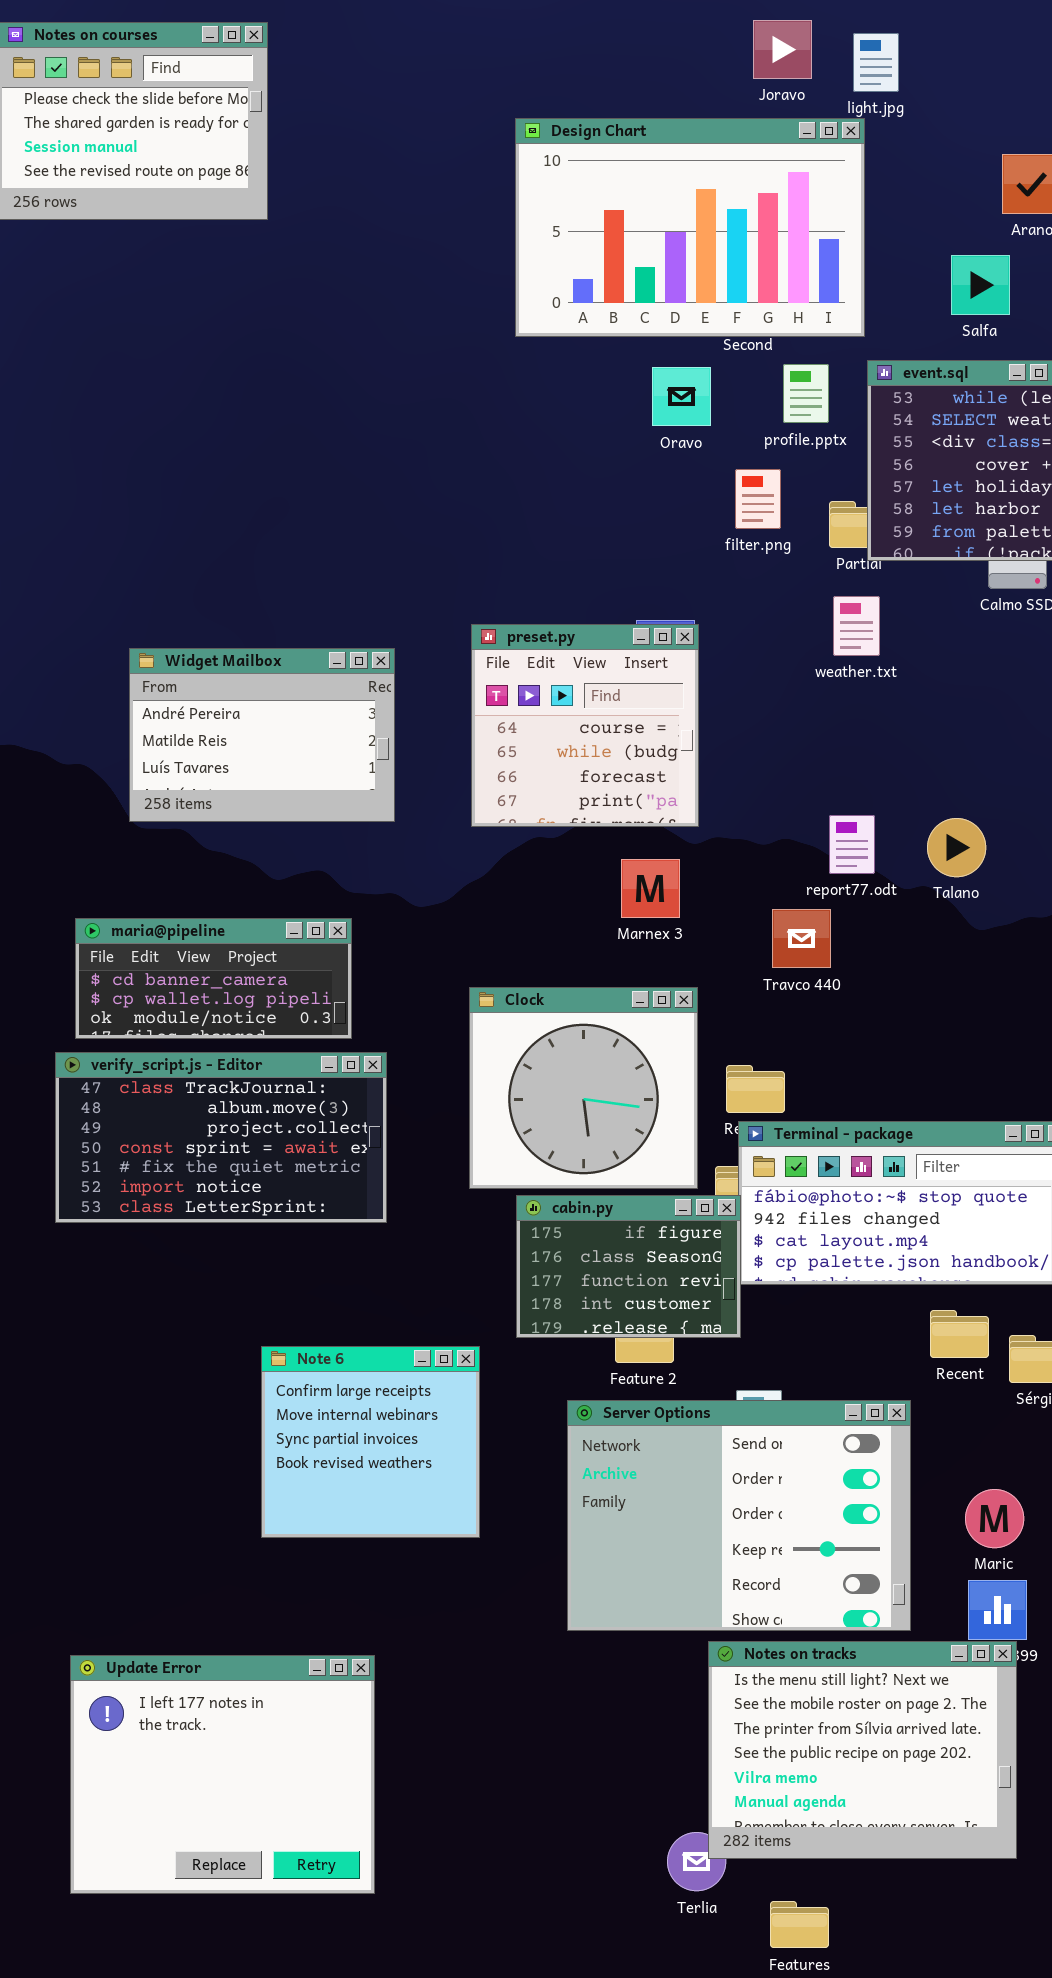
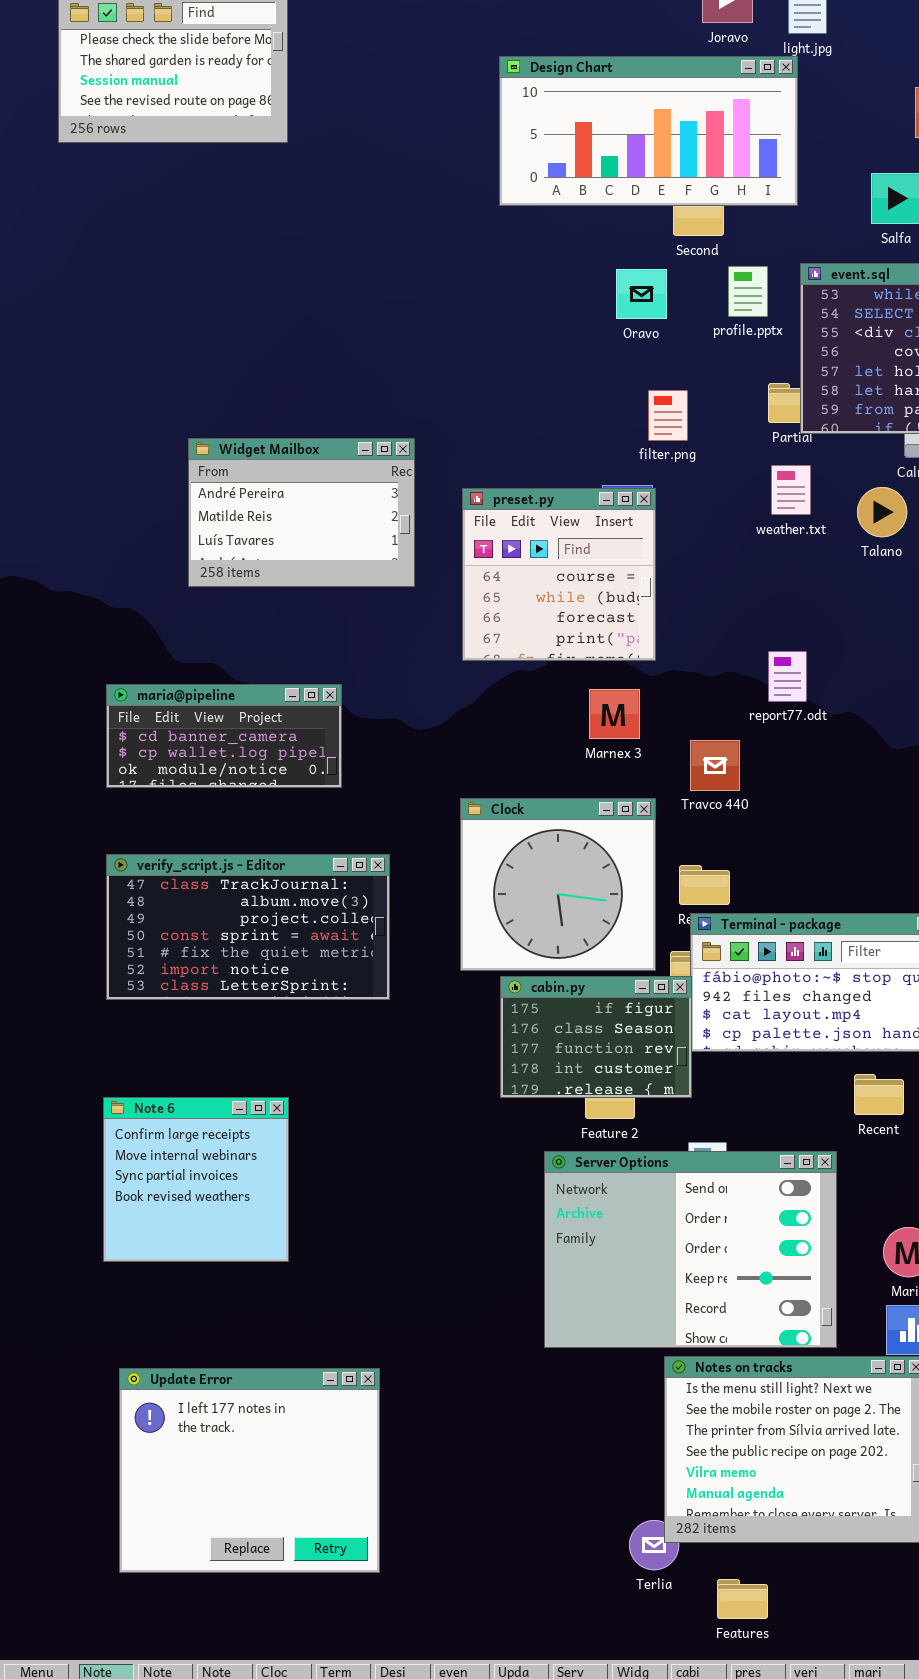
Design Chart: [515,118,865,337] -> [499,56,798,206], resized
filter.png: [735,469,781,529] -> [648,390,688,441], moved
Widget Mailbox: [129,648,395,822] -> [188,438,415,587], moved
Talano: [927,818,986,877] -> [857,487,907,537], moved
Travco 440: [772,909,831,968] -> [690,740,740,791], moved
maria@pipeline: [75,918,352,1039] -> [106,684,342,788], moved
Note 6: [261,1346,480,1538] -> [103,1097,289,1262], moved

